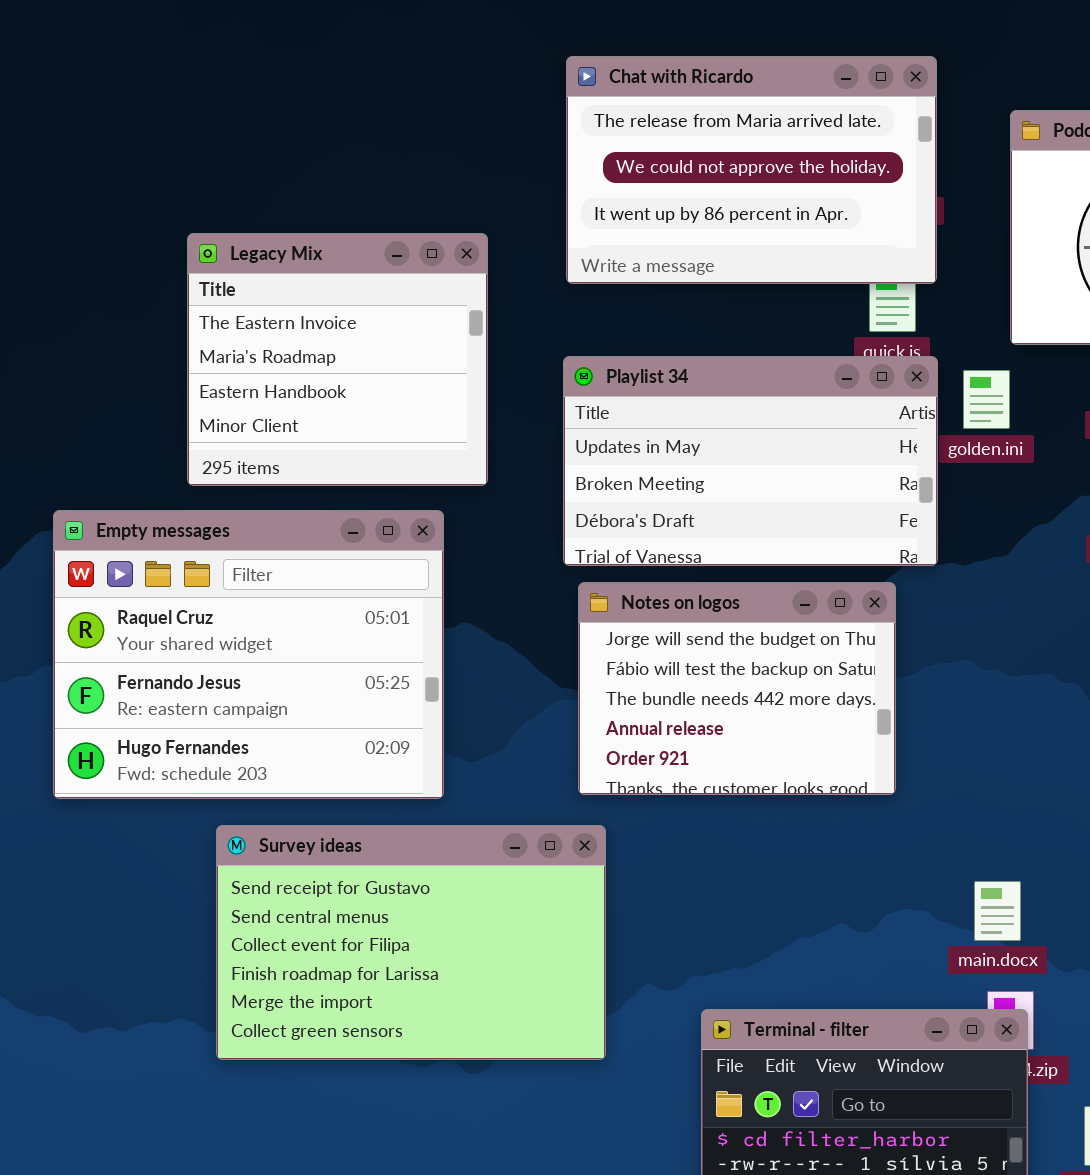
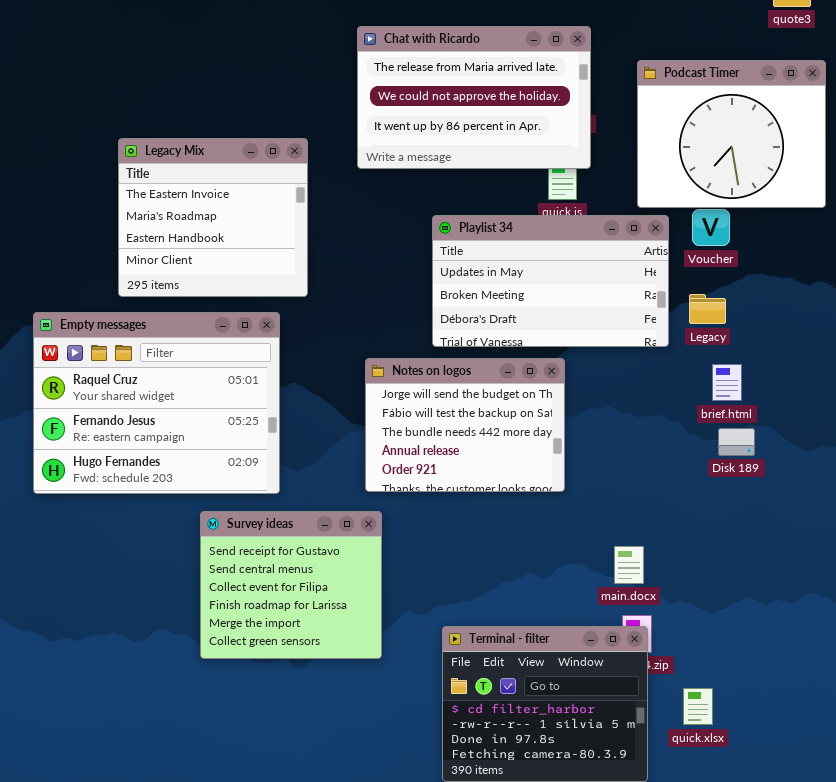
Playlist 34: [563,356,938,566] -> [432,215,669,347], moved
Survey ideas: [216,825,606,1060] -> [200,511,382,659], resized

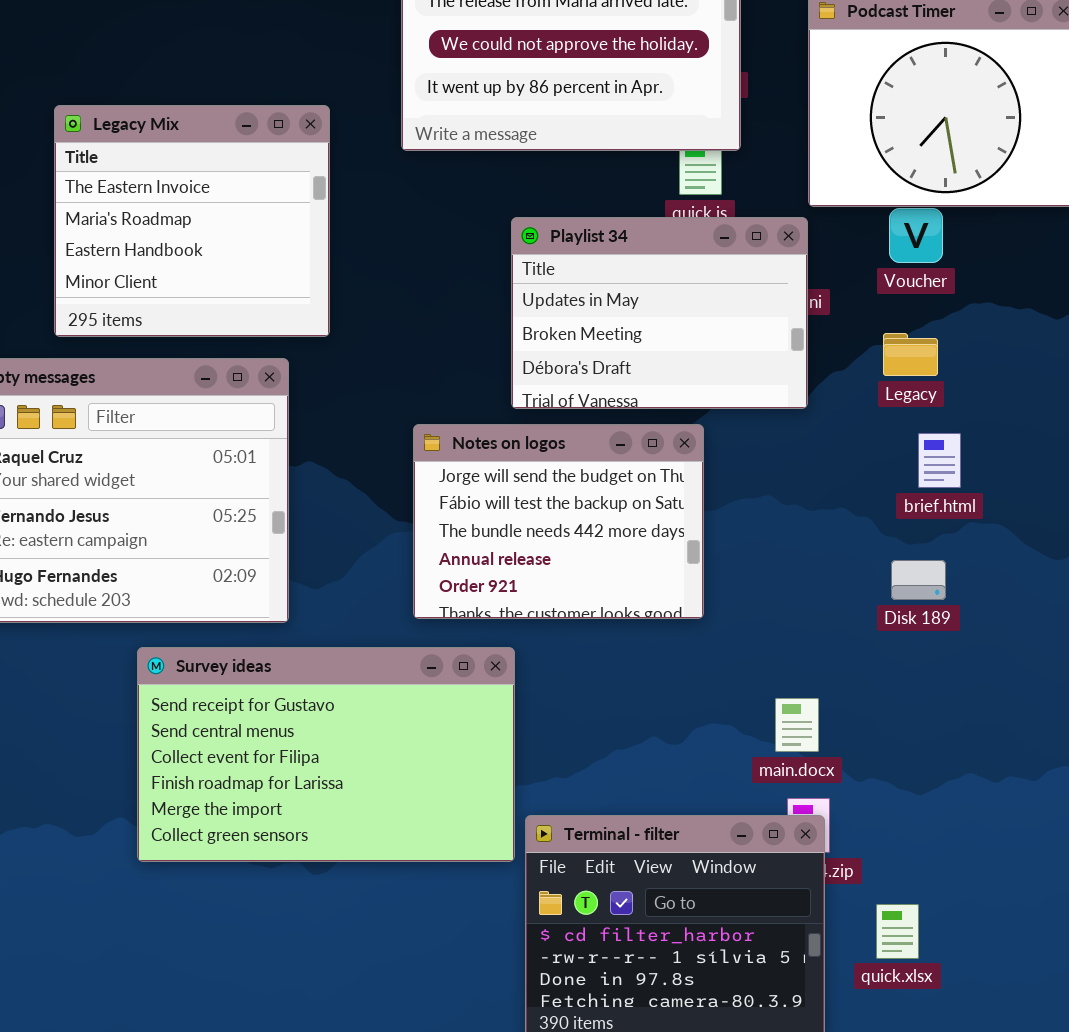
Playlist 34: [432,215,669,347] -> [511,217,808,409], resized
Disk 189: [718,428,755,456] -> [891,560,946,600], moved
Survey ideas: [200,511,382,659] -> [137,647,515,862], moved, resized

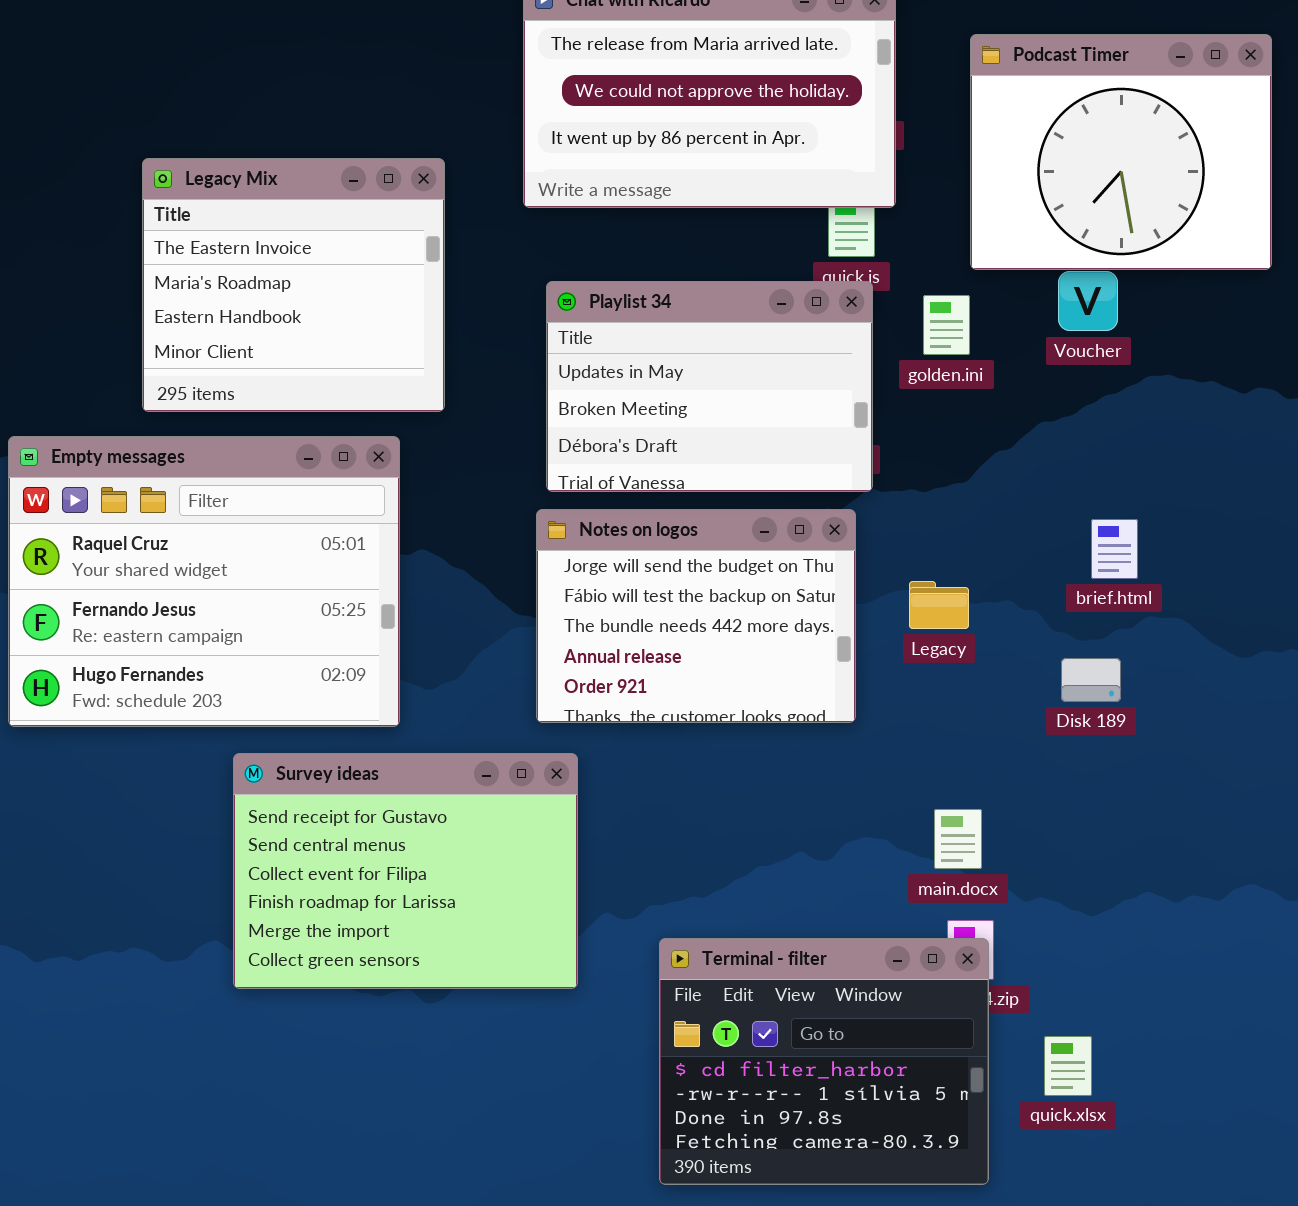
Playlist 34: [511,217,808,409] -> [546,281,873,492], moved
Legacy: [883,333,938,376] -> [909,581,969,629], moved
Survey ideas: [137,647,515,862] -> [233,753,578,989], resized

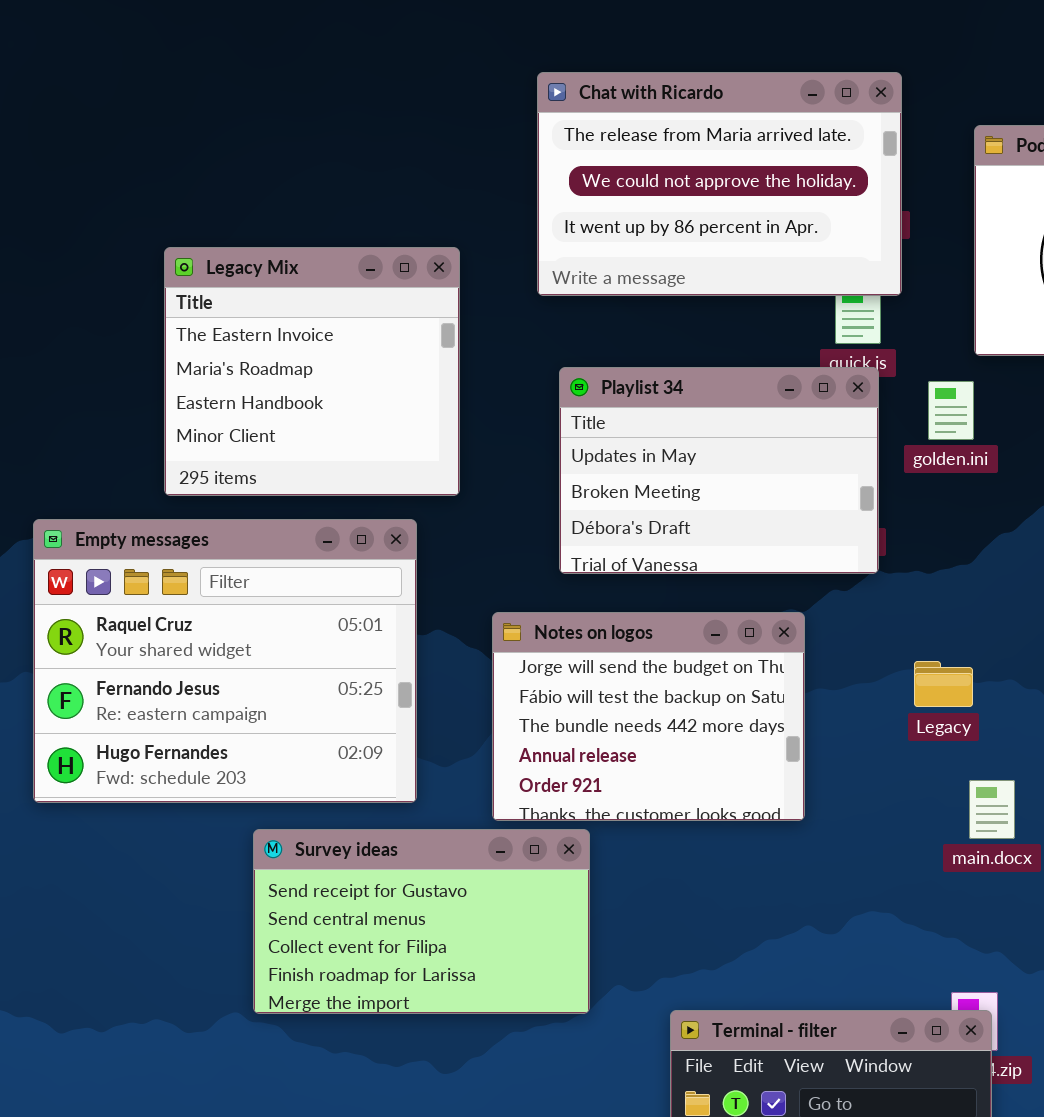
Notes on logos: [536,509,856,723] -> [492,612,805,821], moved
Survey ideas: [233,753,578,989] -> [253,829,590,1014], resized
main.docx: [934,809,982,869] -> [969,780,1015,839], moved

